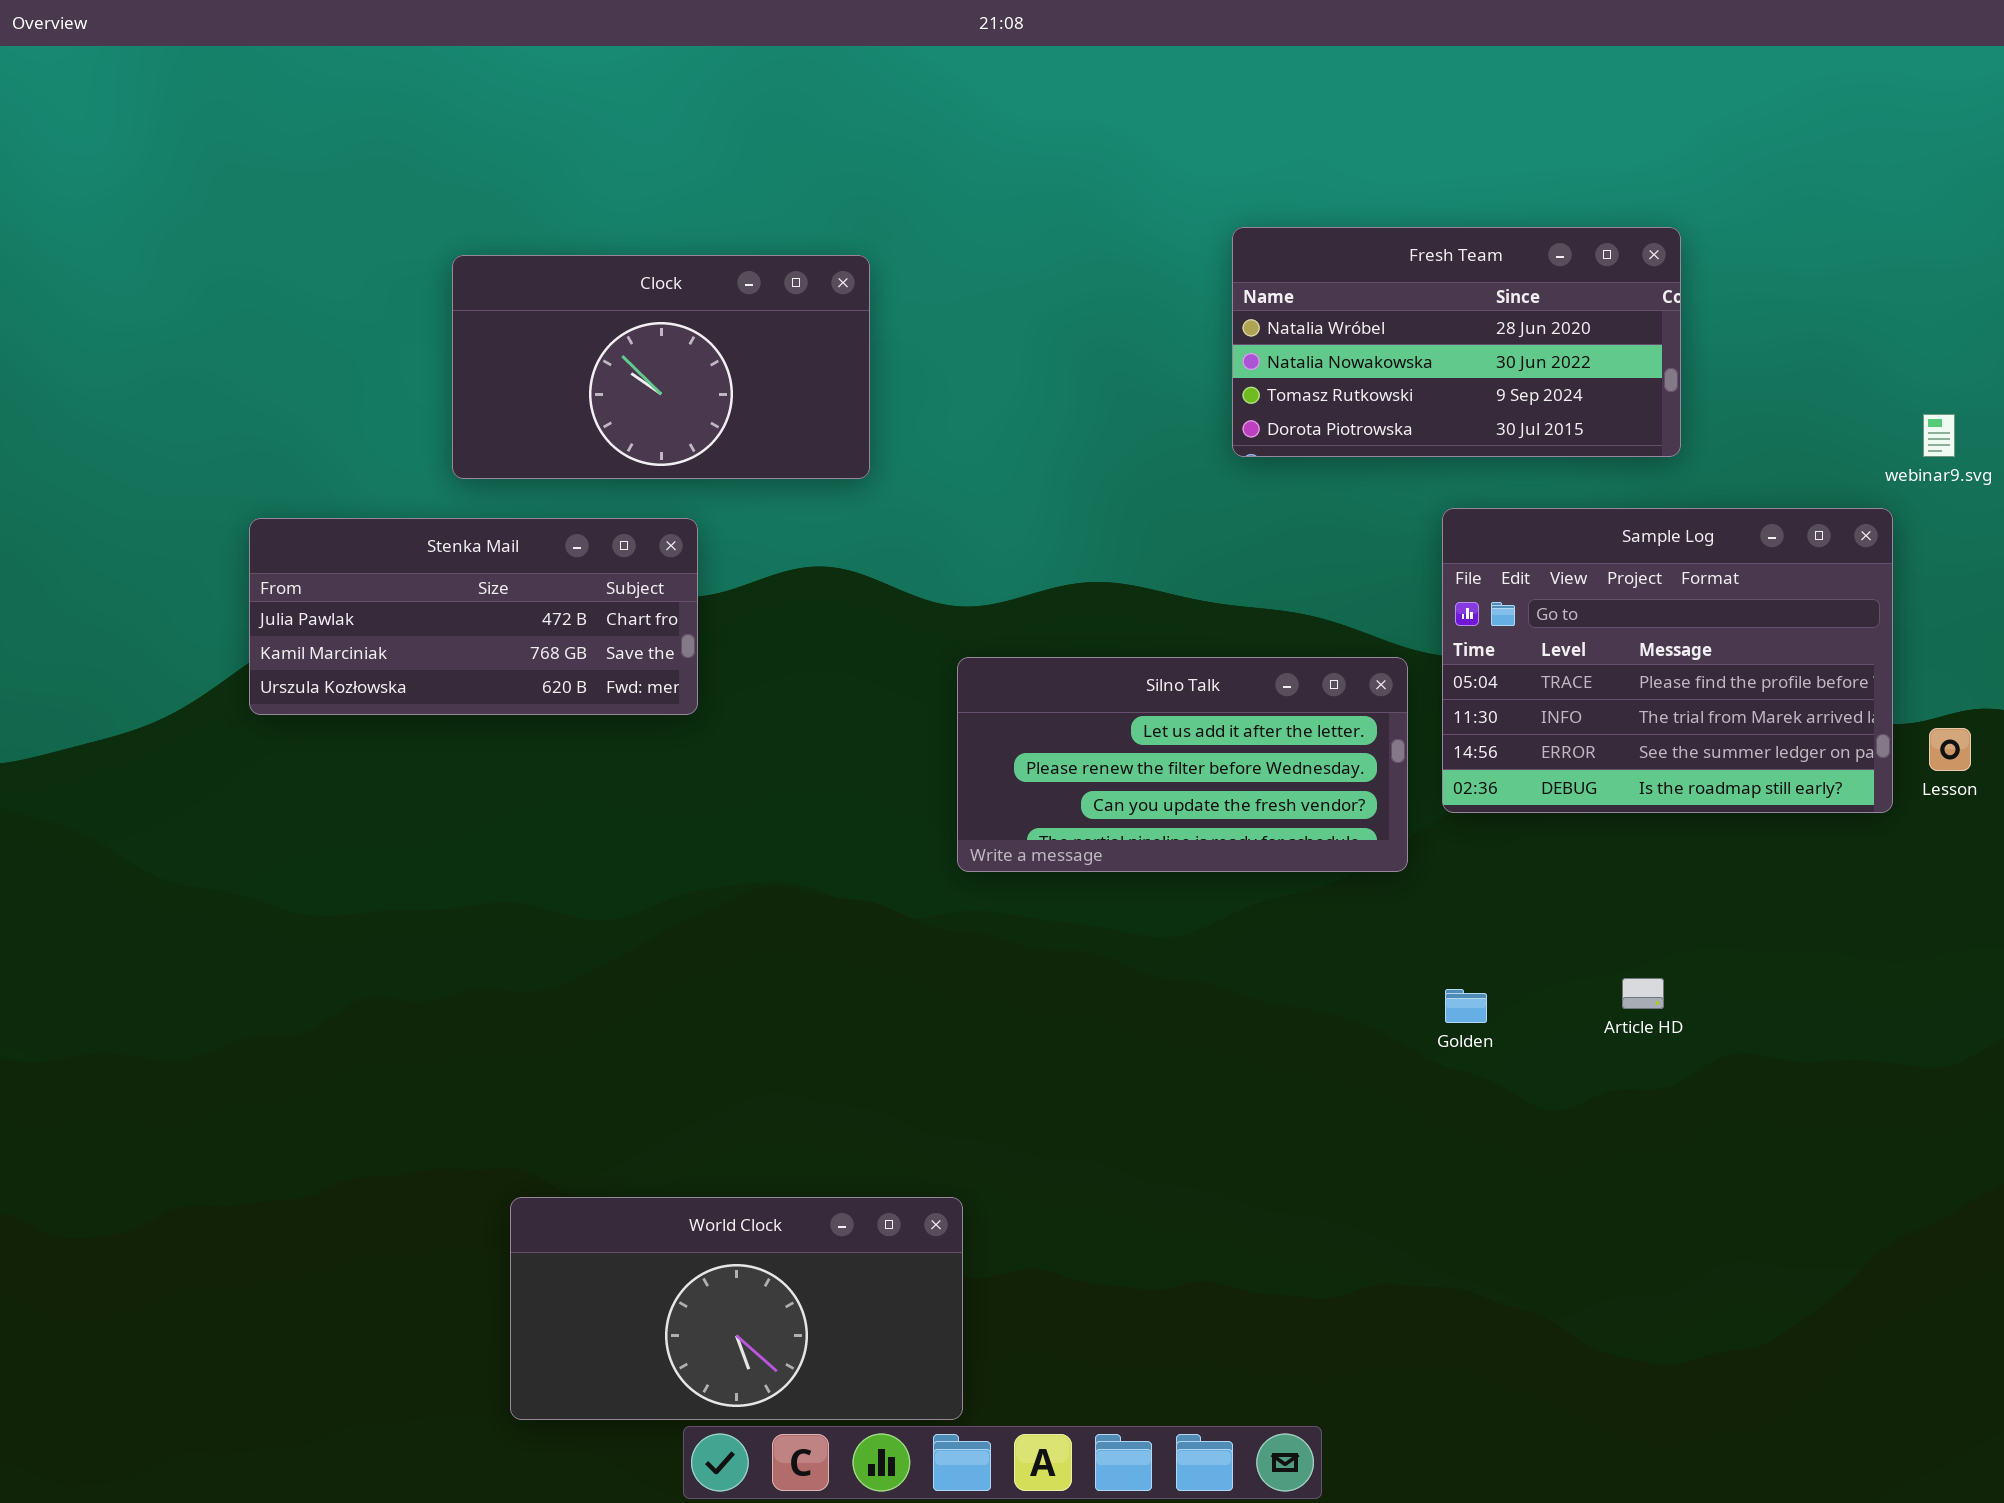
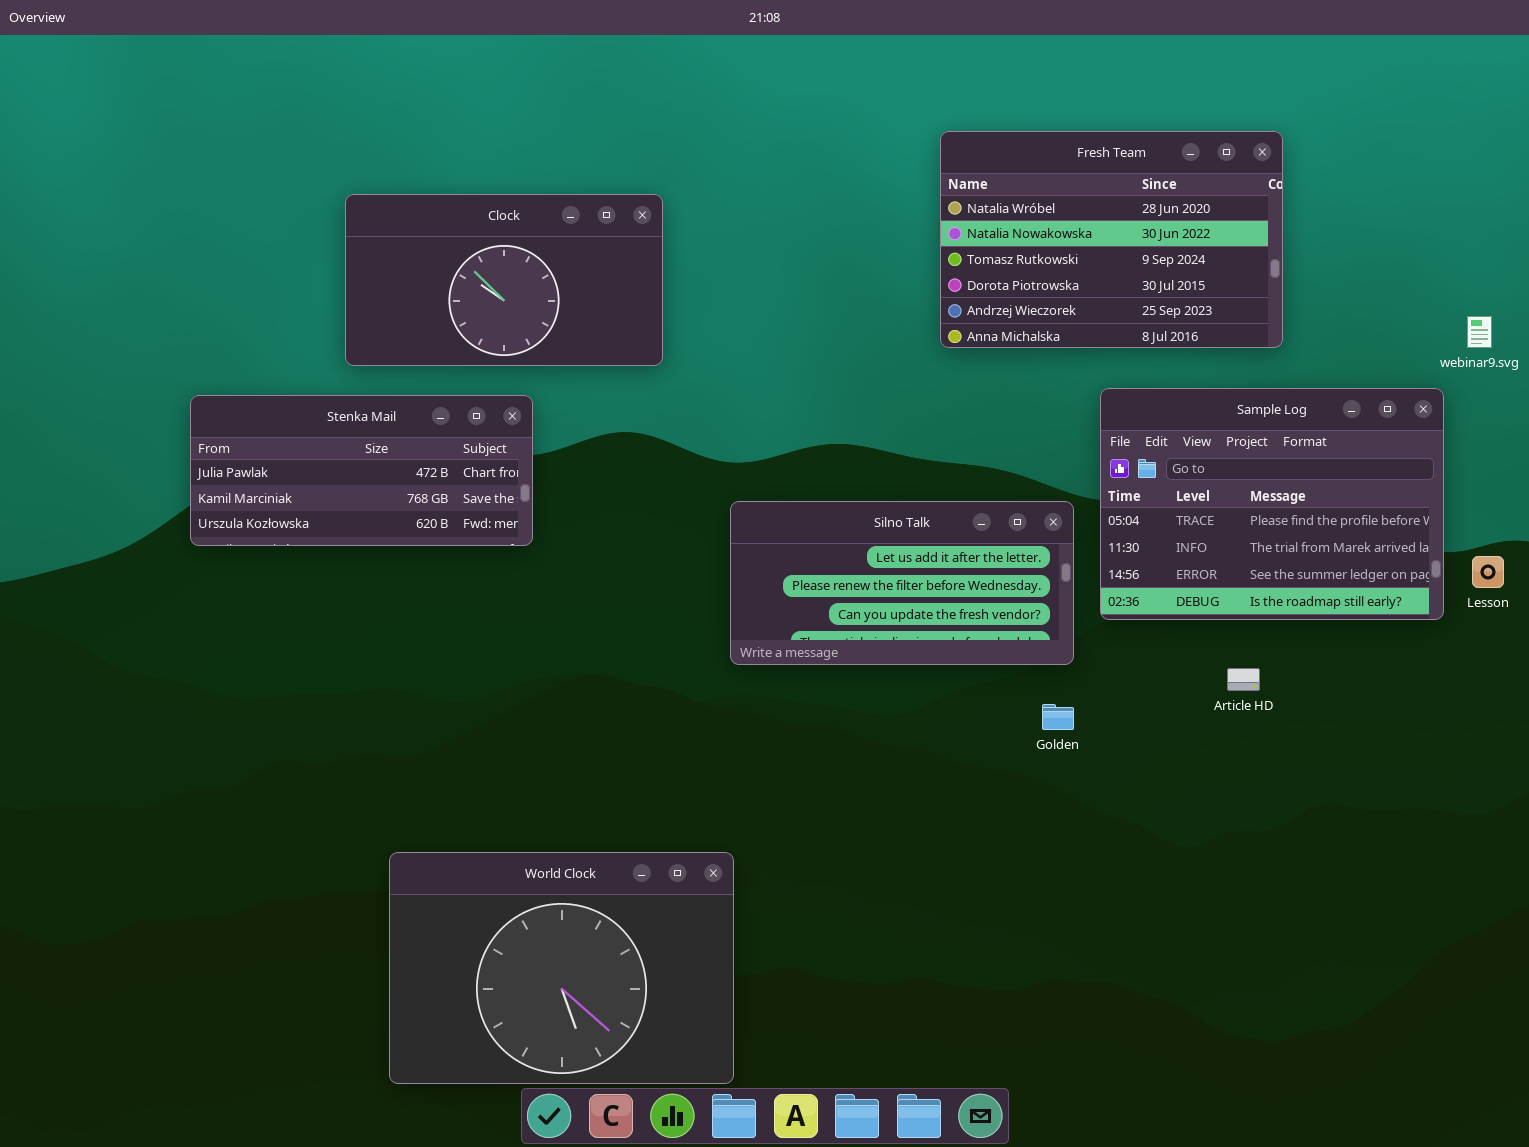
Fresh Team: [1232,227,1681,457] -> [940,131,1283,348], resized
Article HD: [1622,978,1664,1009] -> [1227,668,1260,691], moved
Golden: [1445,989,1487,1023] -> [1042,704,1074,730], moved
World Clock: [510,1197,963,1420] -> [389,852,734,1084], resized

